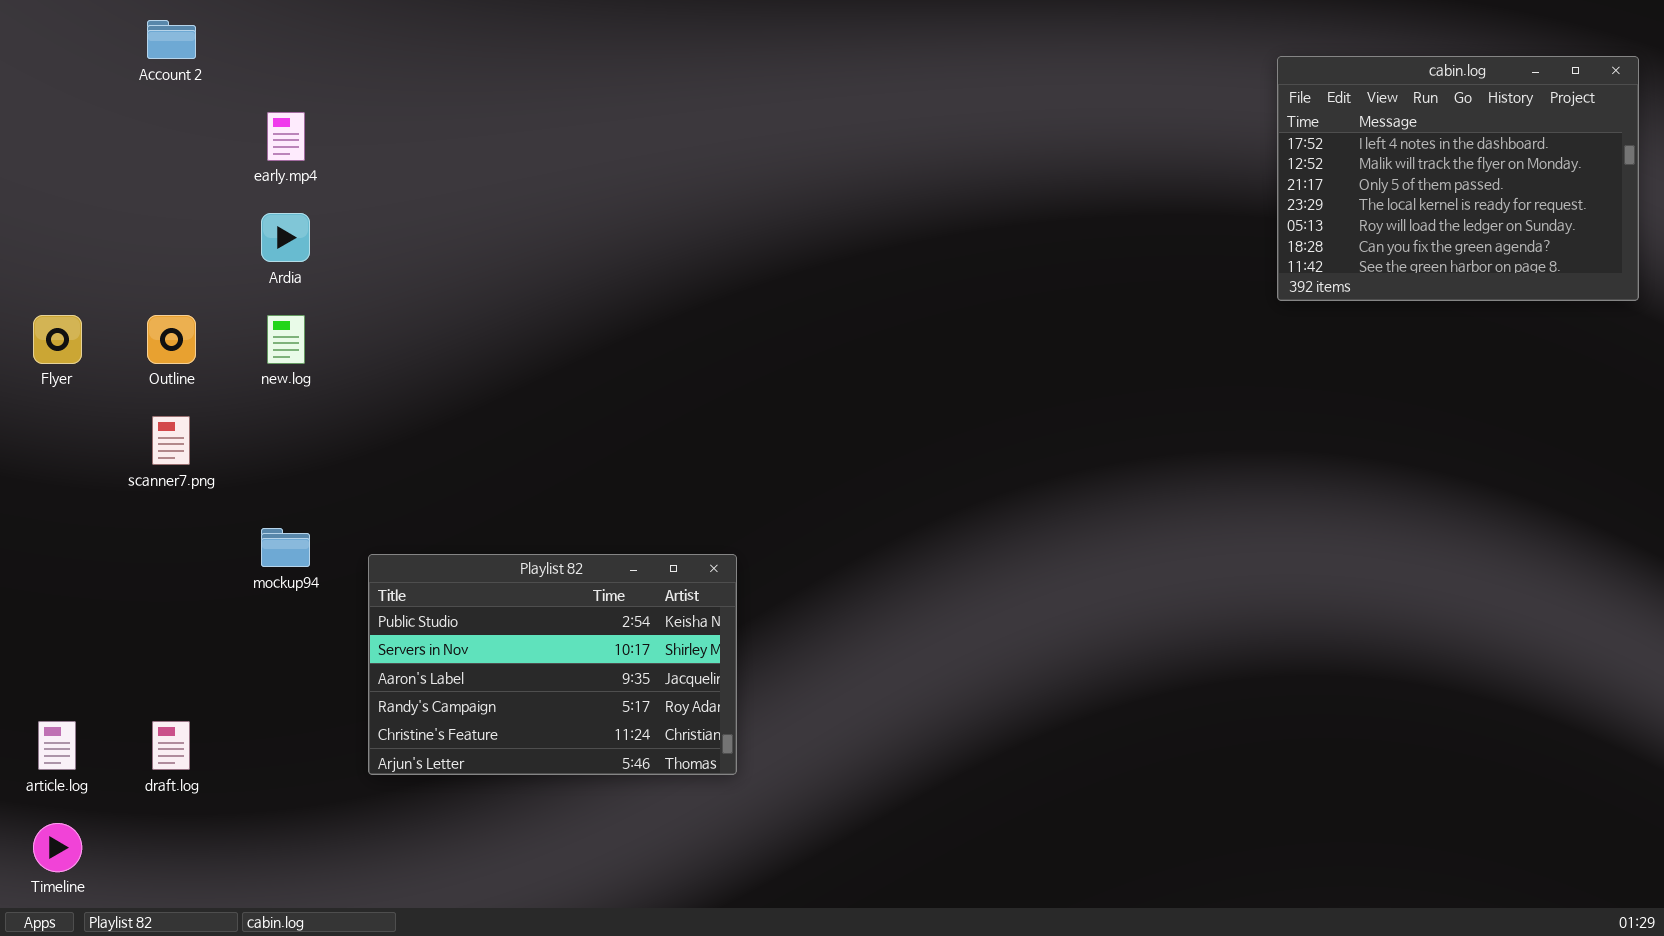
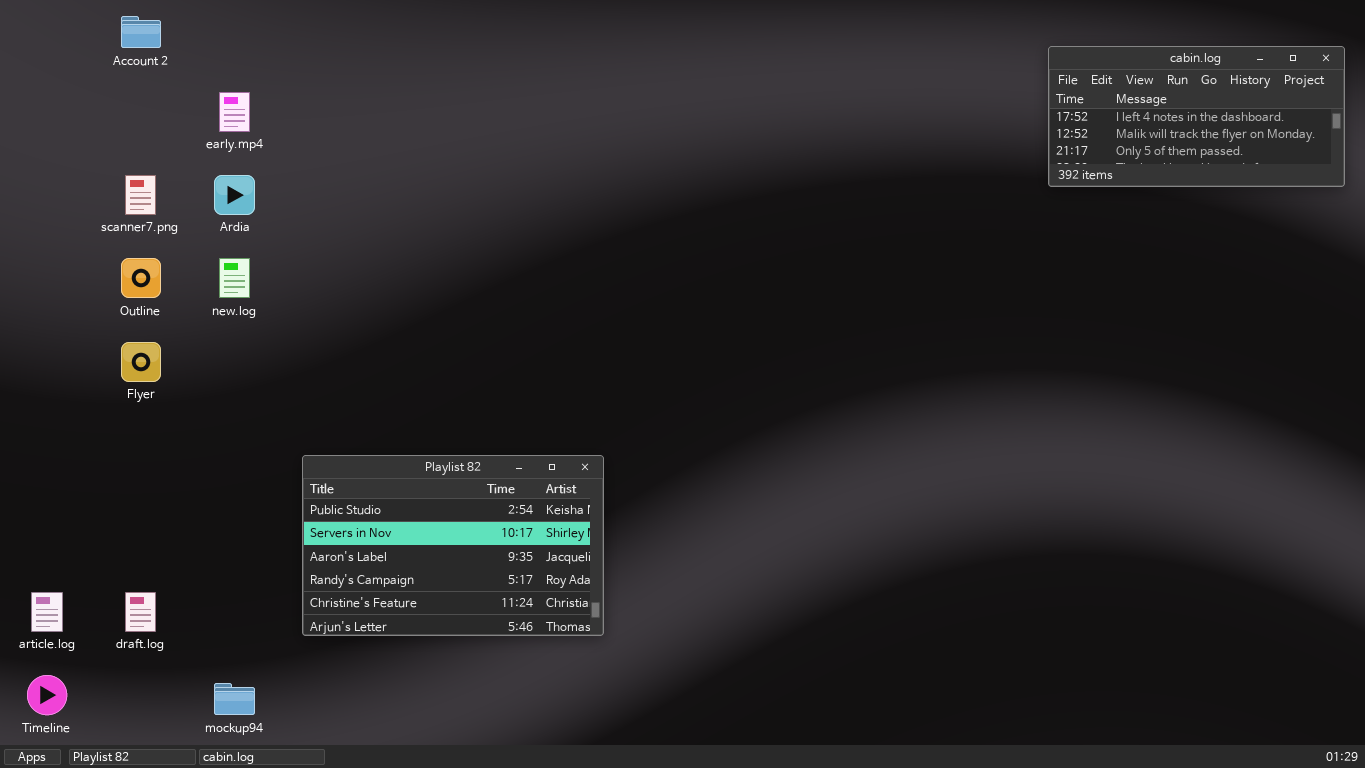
cabin.log: [1277,56,1639,301] -> [1048,46,1345,187], resized
Flyer: [33,315,82,364] -> [121,342,161,382], moved
scanner7.png: [152,416,190,465] -> [125,175,156,215], moved
mockup94: [261,528,310,567] -> [214,683,255,715], moved

